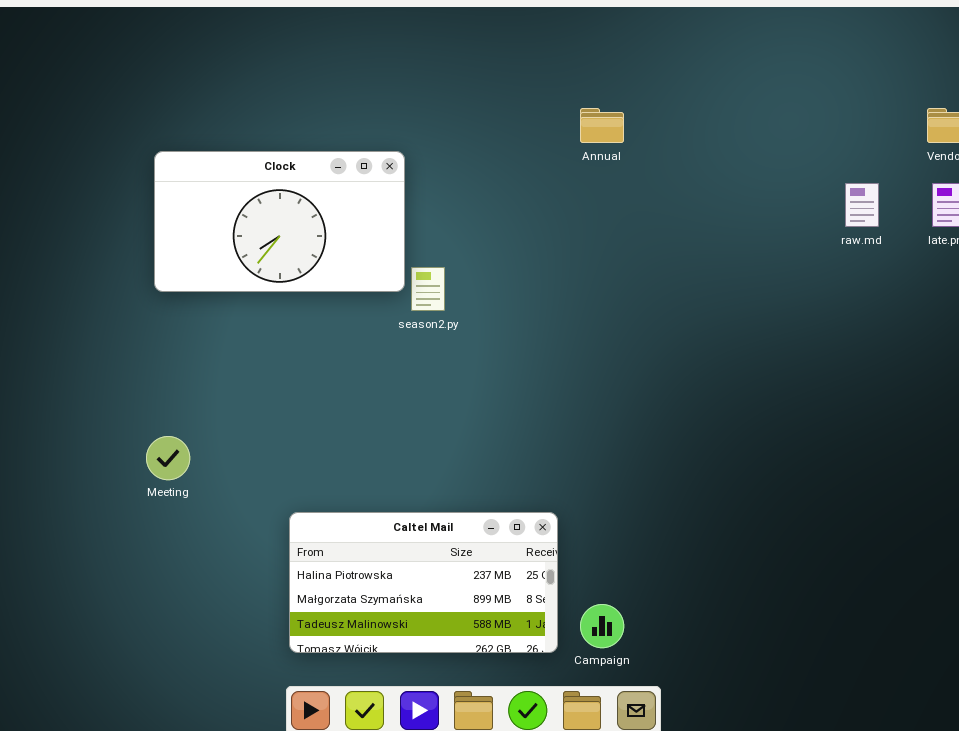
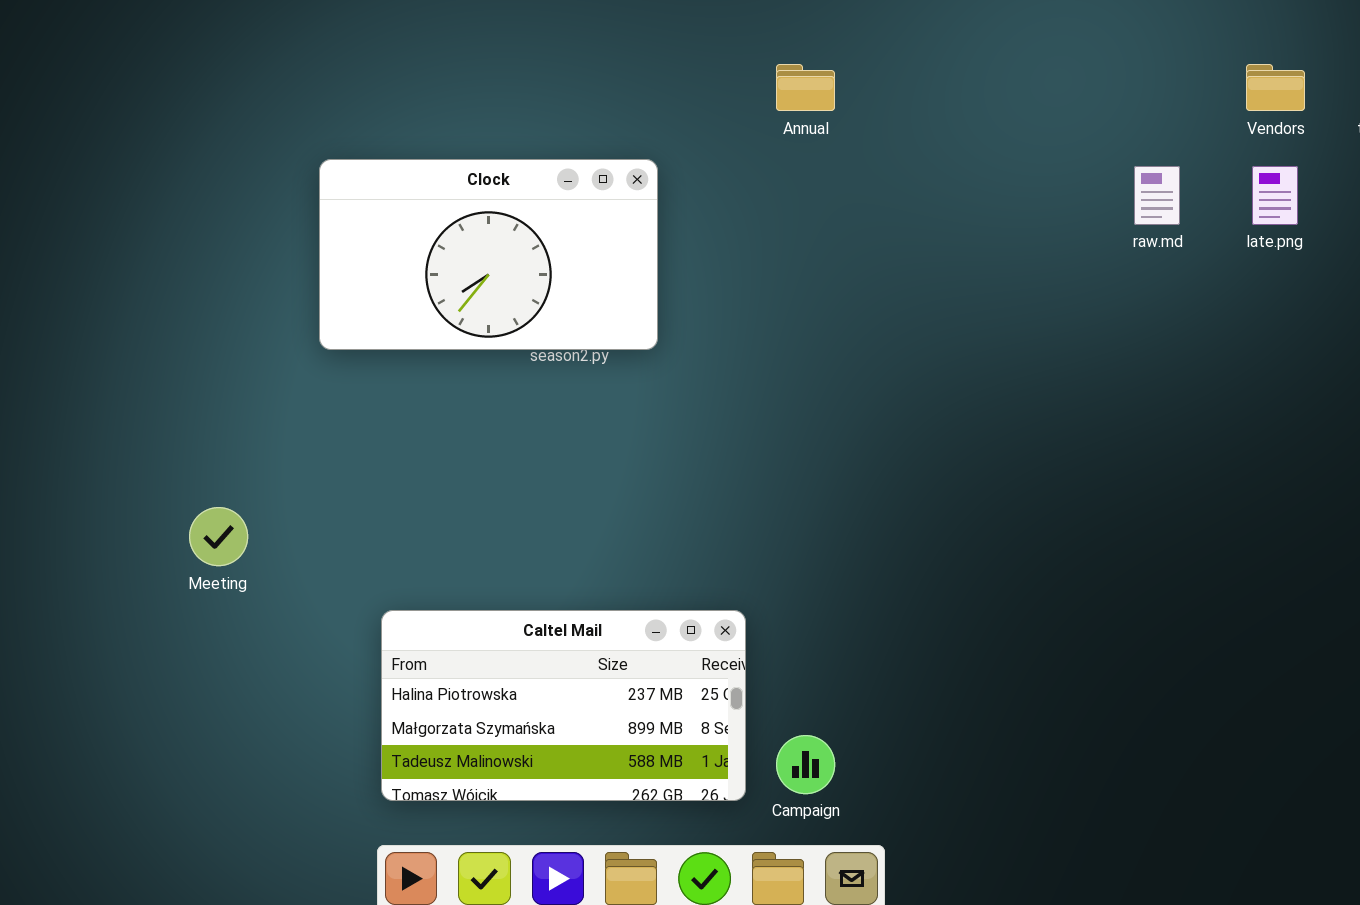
Clock: [154,151,405,292] -> [319,159,658,350], moved

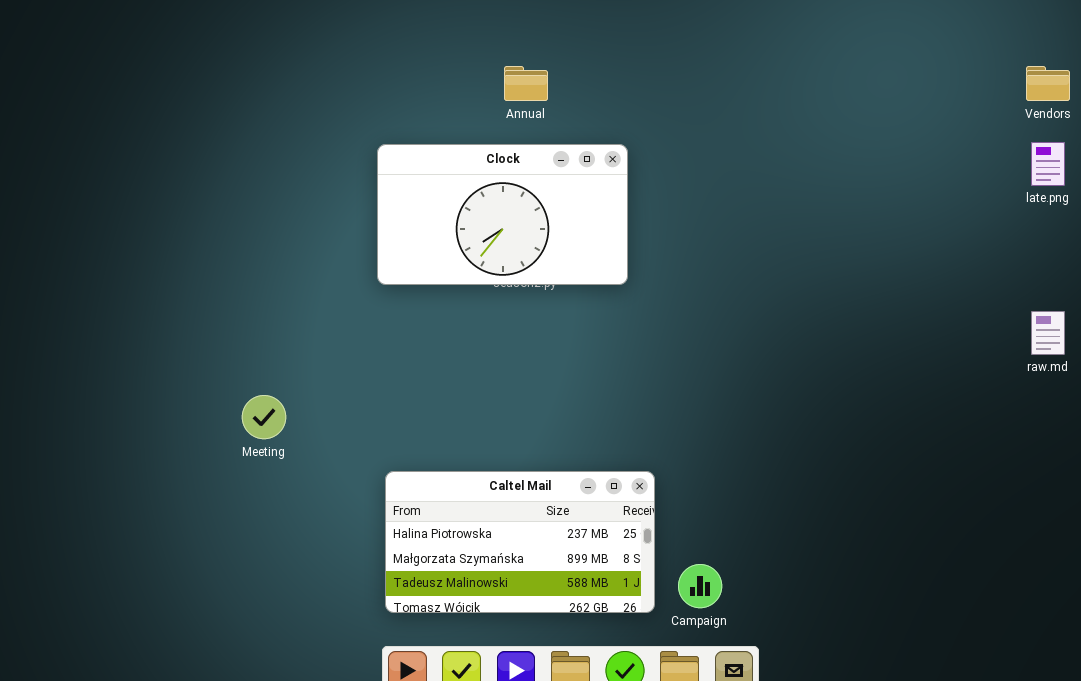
Annual: [776,64,835,111] -> [504,66,548,101], moved
Clock: [319,159,658,350] -> [377,144,628,285], moved
raw.md: [1134,166,1180,225] -> [1031,311,1065,355], moved

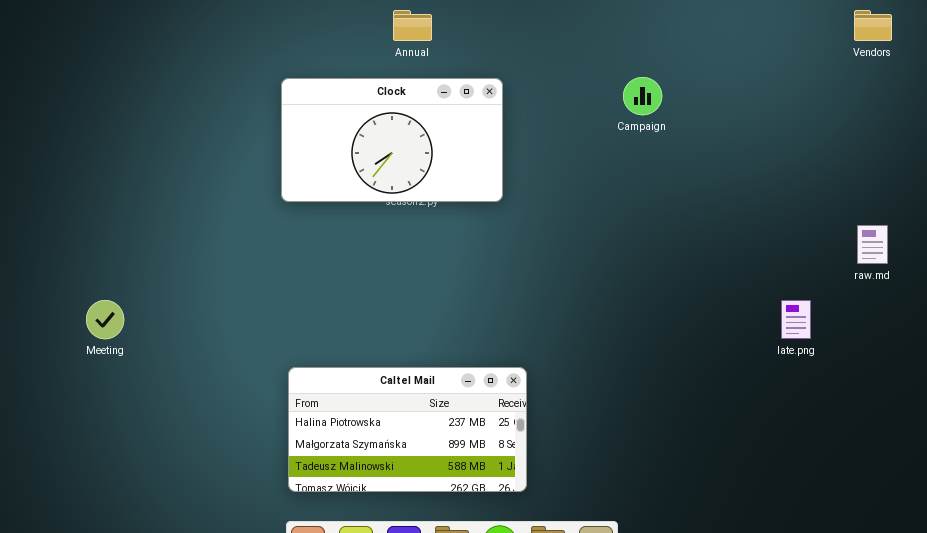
late.png: [1031,142,1065,186] -> [781,300,811,339], moved
Meeting: [242,395,286,439] -> [86,300,124,339], moved
Campaign: [678,564,722,608] -> [623,77,662,115], moved

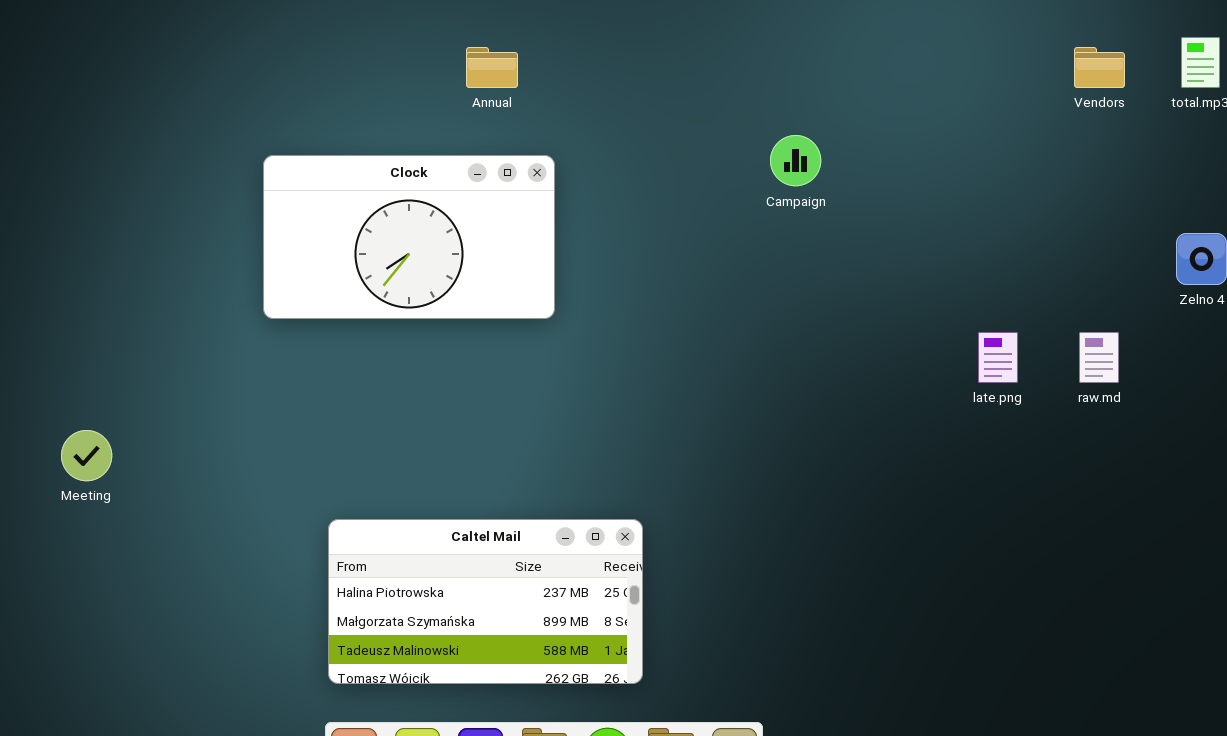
Clock: [281,78,503,202] -> [263,155,555,319], moved
late.png: [781,300,811,339] -> [978,332,1018,383], moved

